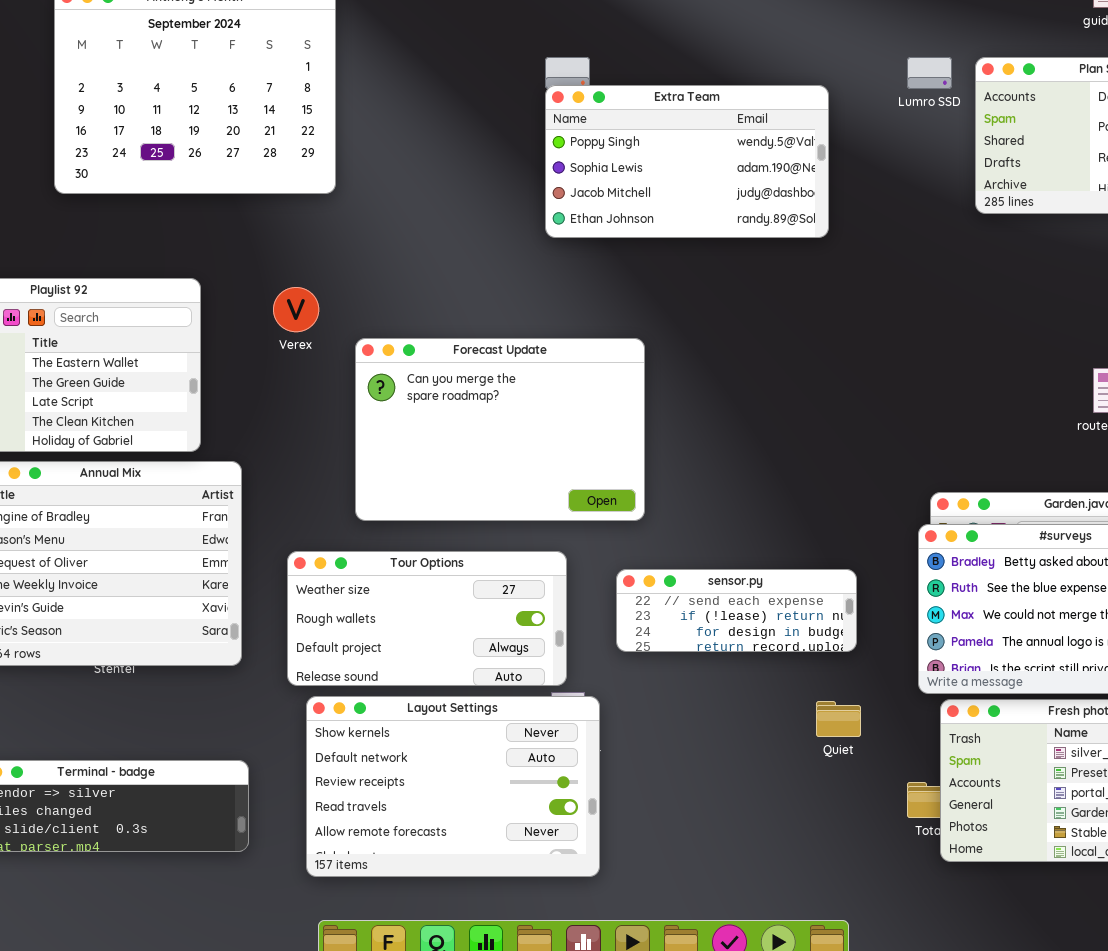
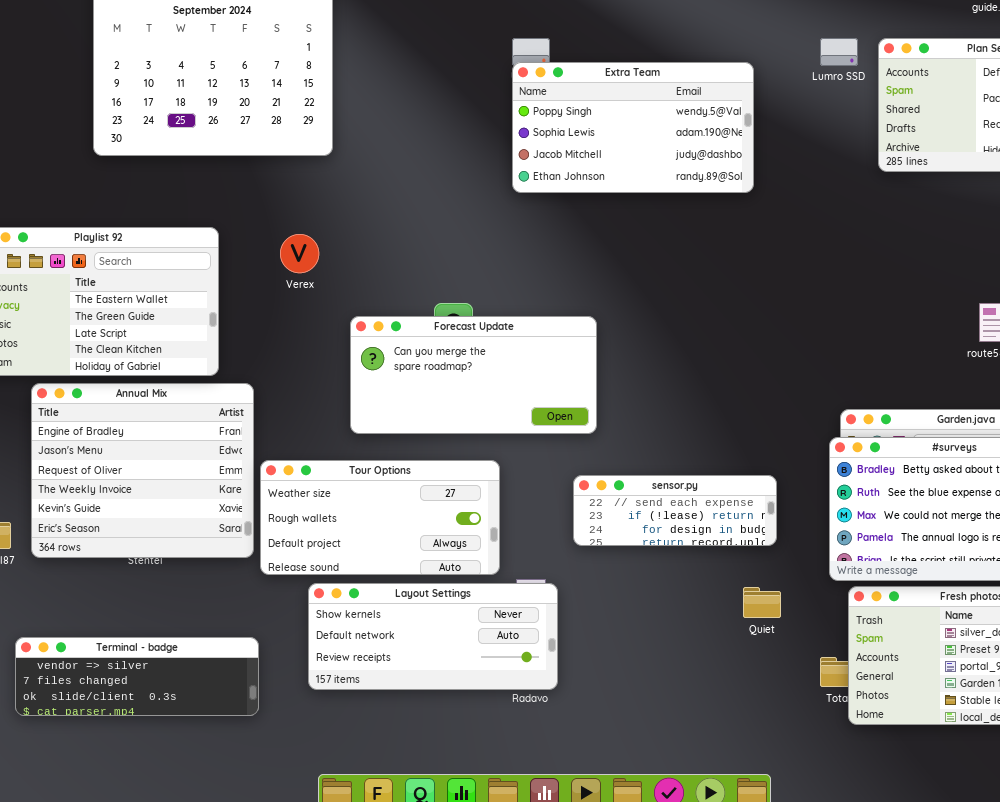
Forecast Update: [355,338,645,521] -> [350,316,597,434], resized
Tour Options: [287,551,567,686] -> [260,460,500,575], moved
Layout Settings: [306,696,600,877] -> [308,583,558,690], resized

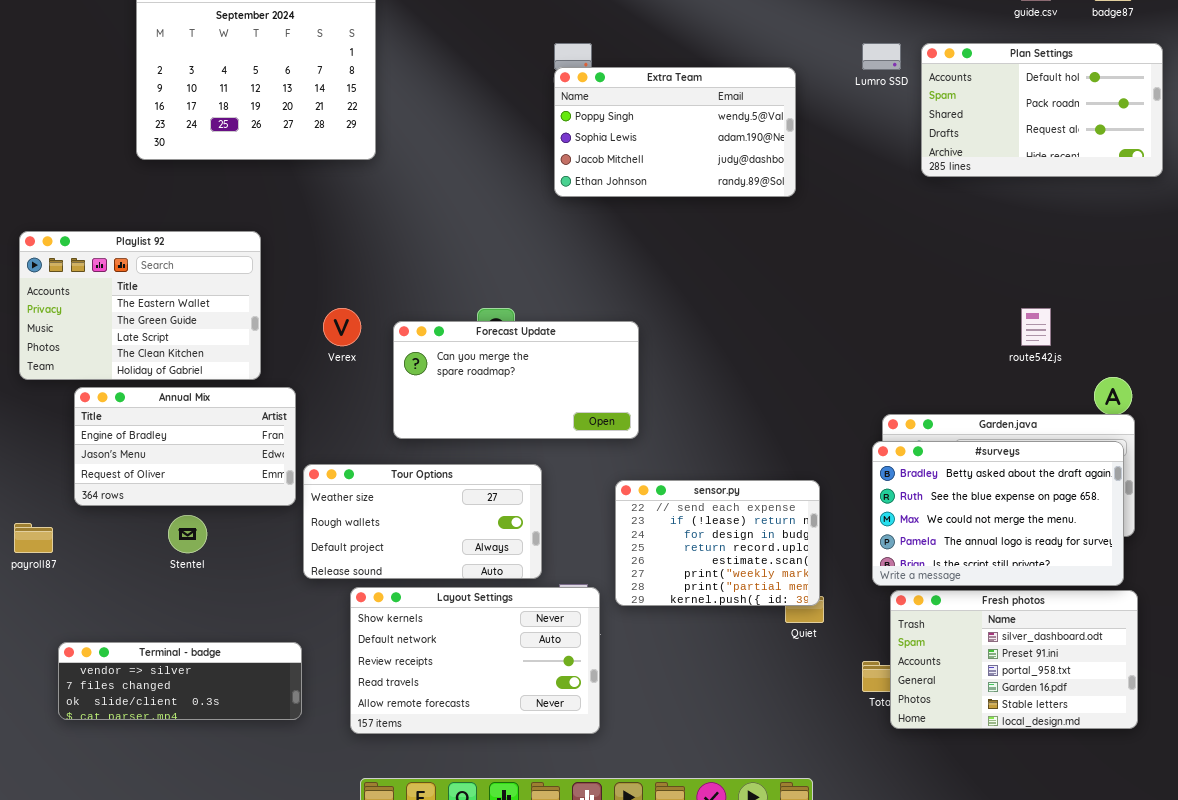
Verex: [280,234,319,273] -> [323,308,361,346], moved
Annual Mix: [31,383,254,558] -> [74,387,296,506], resized
sensor.py: [573,475,777,546] -> [615,480,820,606], resized
Layout Settings: [308,583,558,690] -> [350,587,600,734], resized

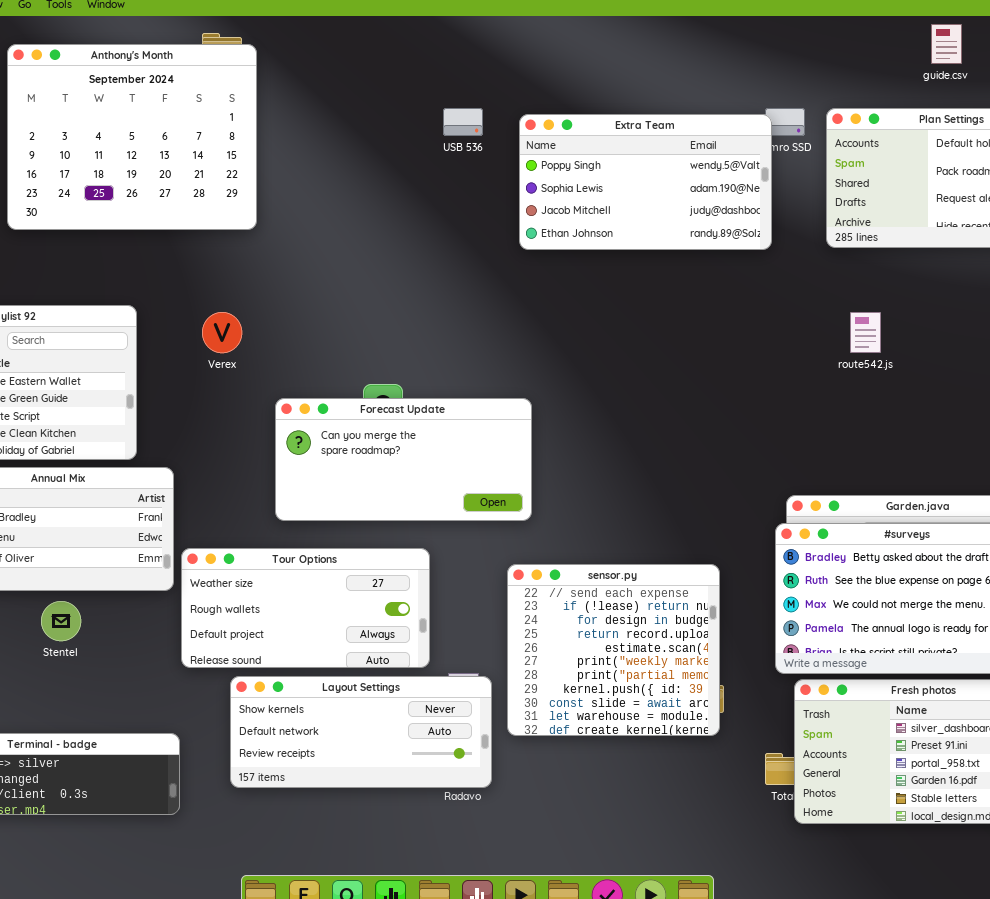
Extra Team: [554,67,796,197] -> [519,114,772,250], moved
Verex: [323,308,361,346] -> [202,312,242,353], moved
route542.js: [1021,308,1051,346] -> [850,312,881,353], moved
sensor.py: [615,480,820,606] -> [507,564,720,736], resized
Layout Settings: [350,587,600,734] -> [230,676,492,788], resized

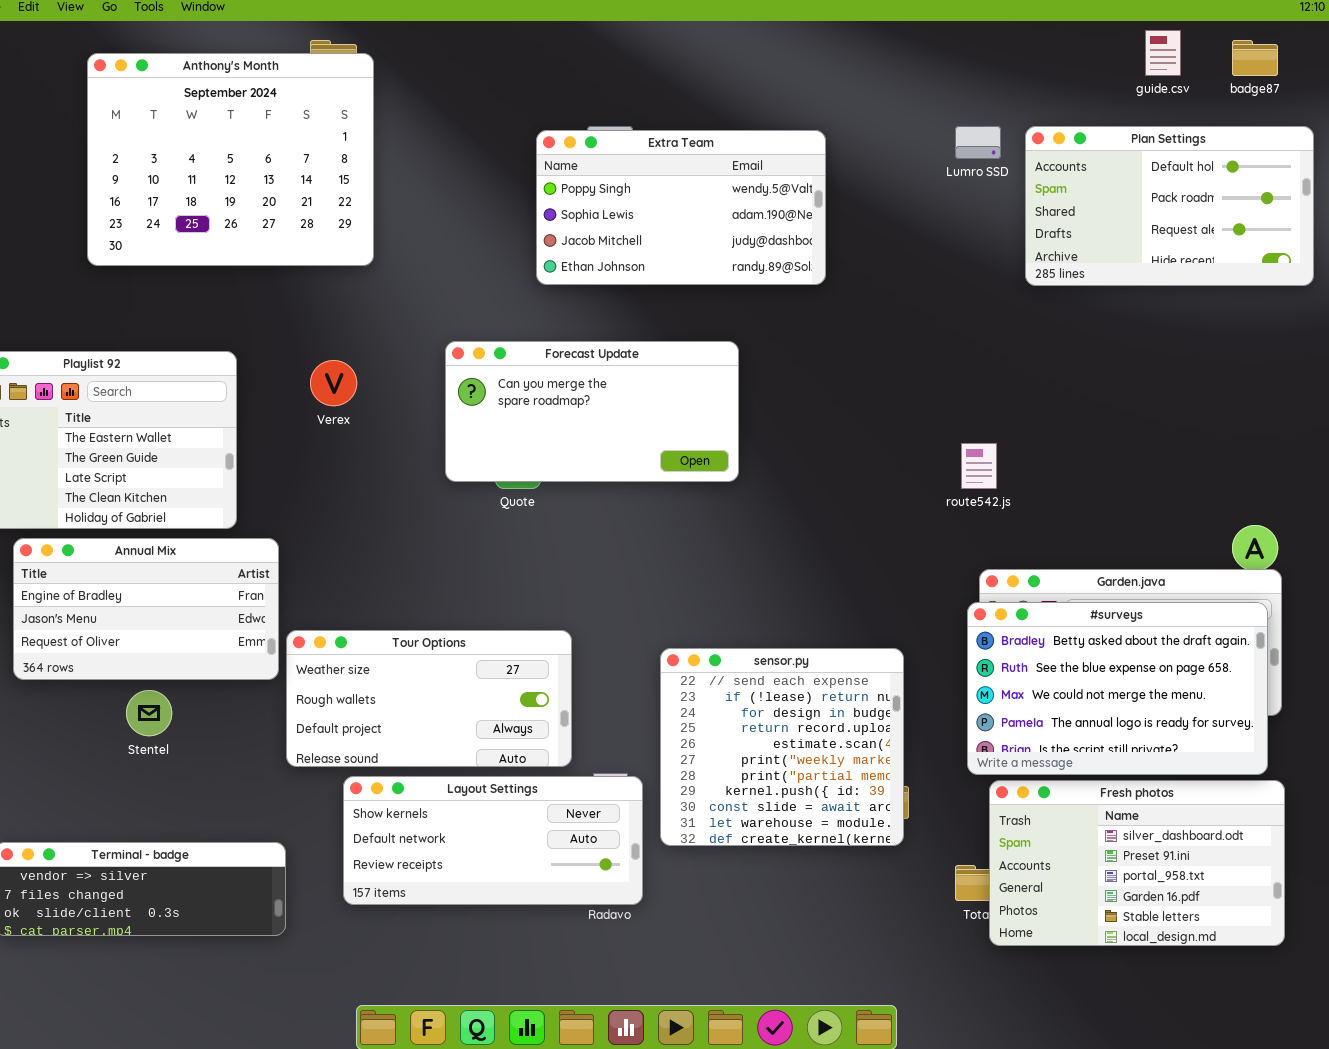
Extra Team: [519,114,772,250] -> [536,130,826,285], moved
route542.js: [850,312,881,353] -> [961,443,997,489], moved
Forecast Update: [275,398,532,521] -> [445,341,739,482], moved

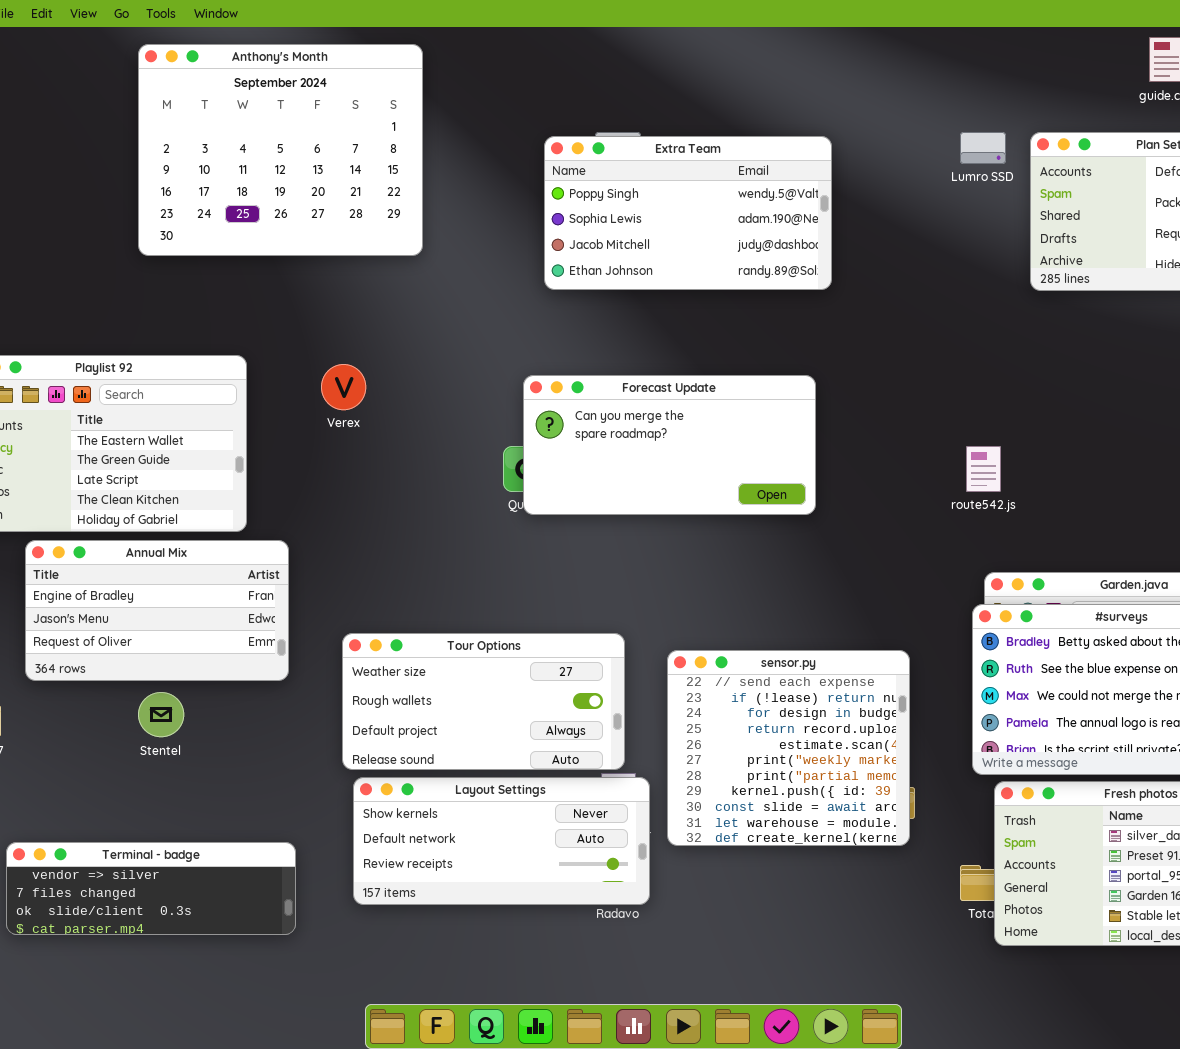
Anthony's Month: [87,53,374,266] -> [138,44,423,256], moved
Forecast Update: [445,341,739,482] -> [523,375,816,515], moved
Tour Options: [286,630,572,767] -> [342,633,625,770], moved

